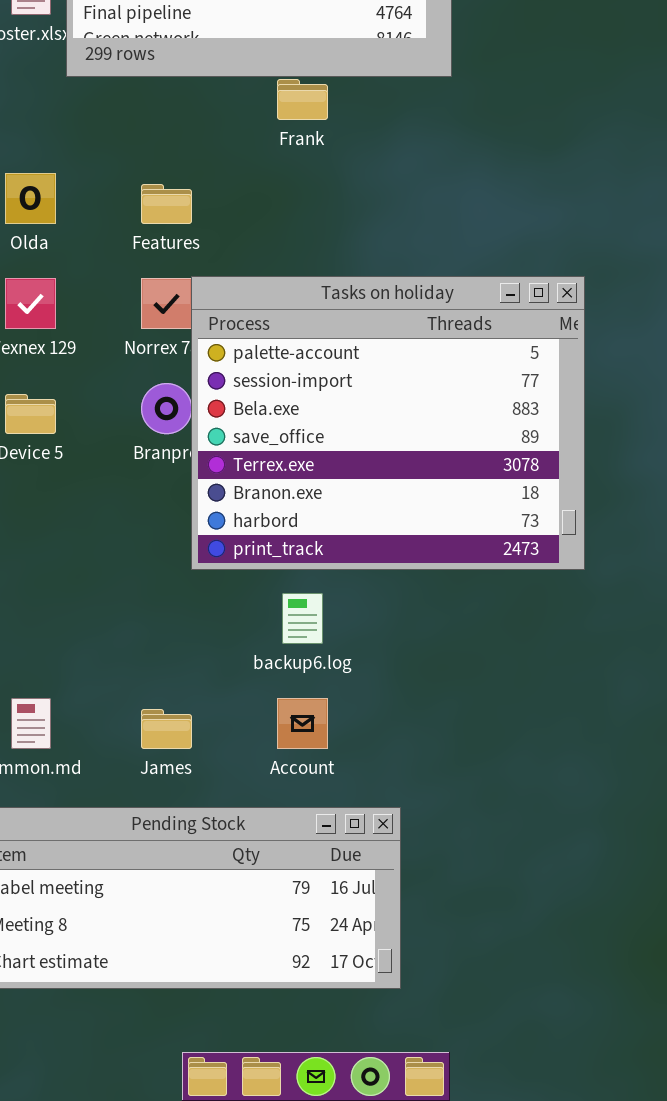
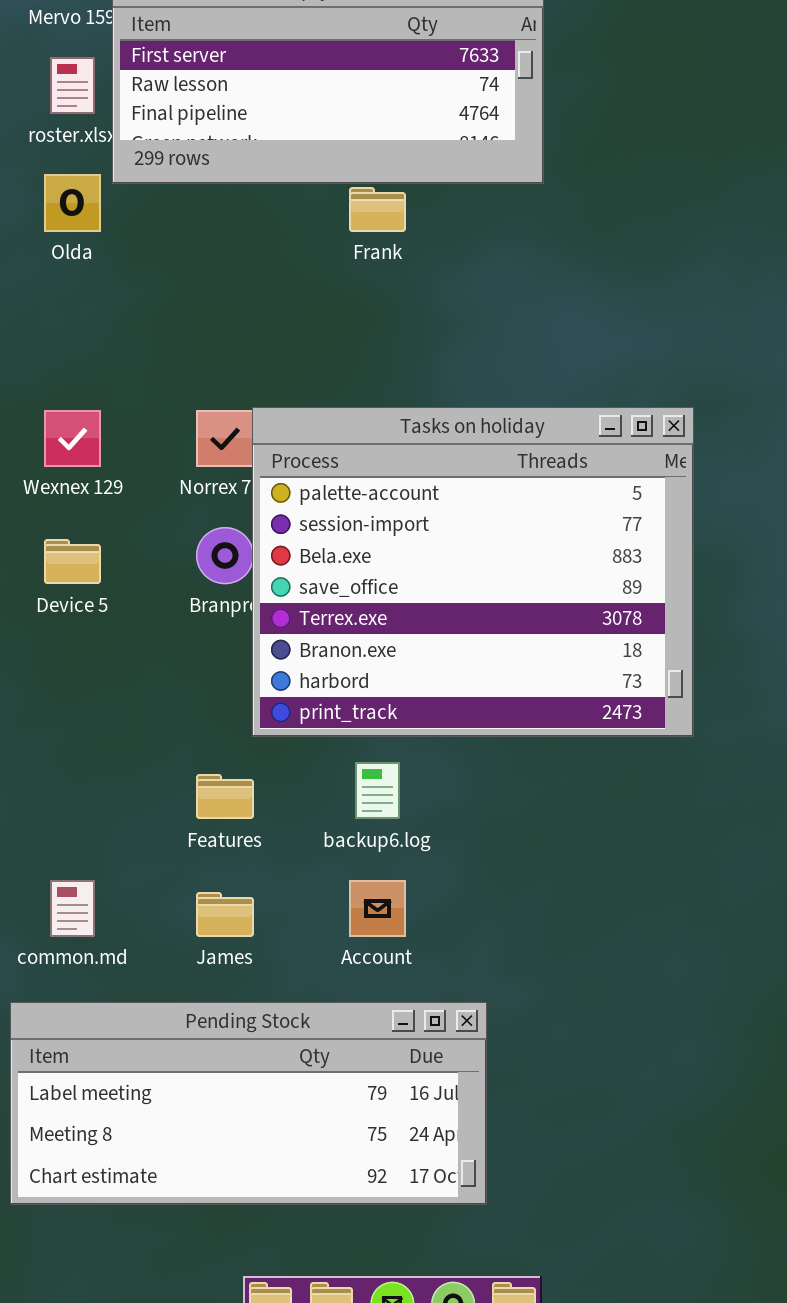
Olda: [5,173,56,224] -> [44,174,101,232], moved
Features: [141,184,192,224] -> [196,774,254,819], moved

